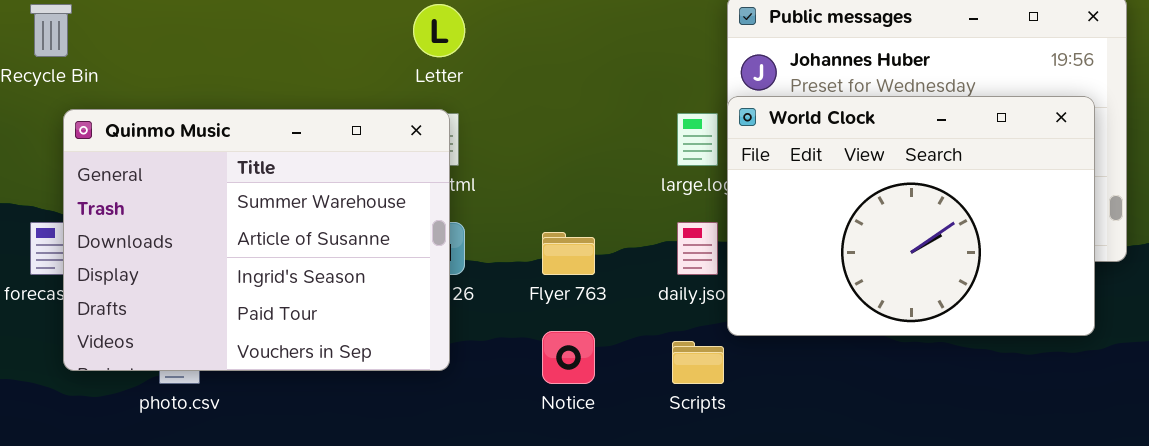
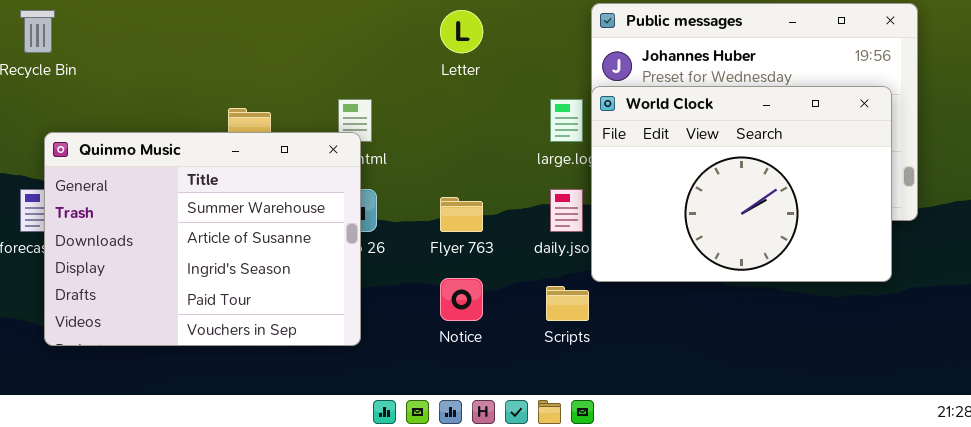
Letter: [413,4,465,57] -> [440,10,483,53], moved
Quinmo Music: [63,109,450,371] -> [44,132,361,346], moved

